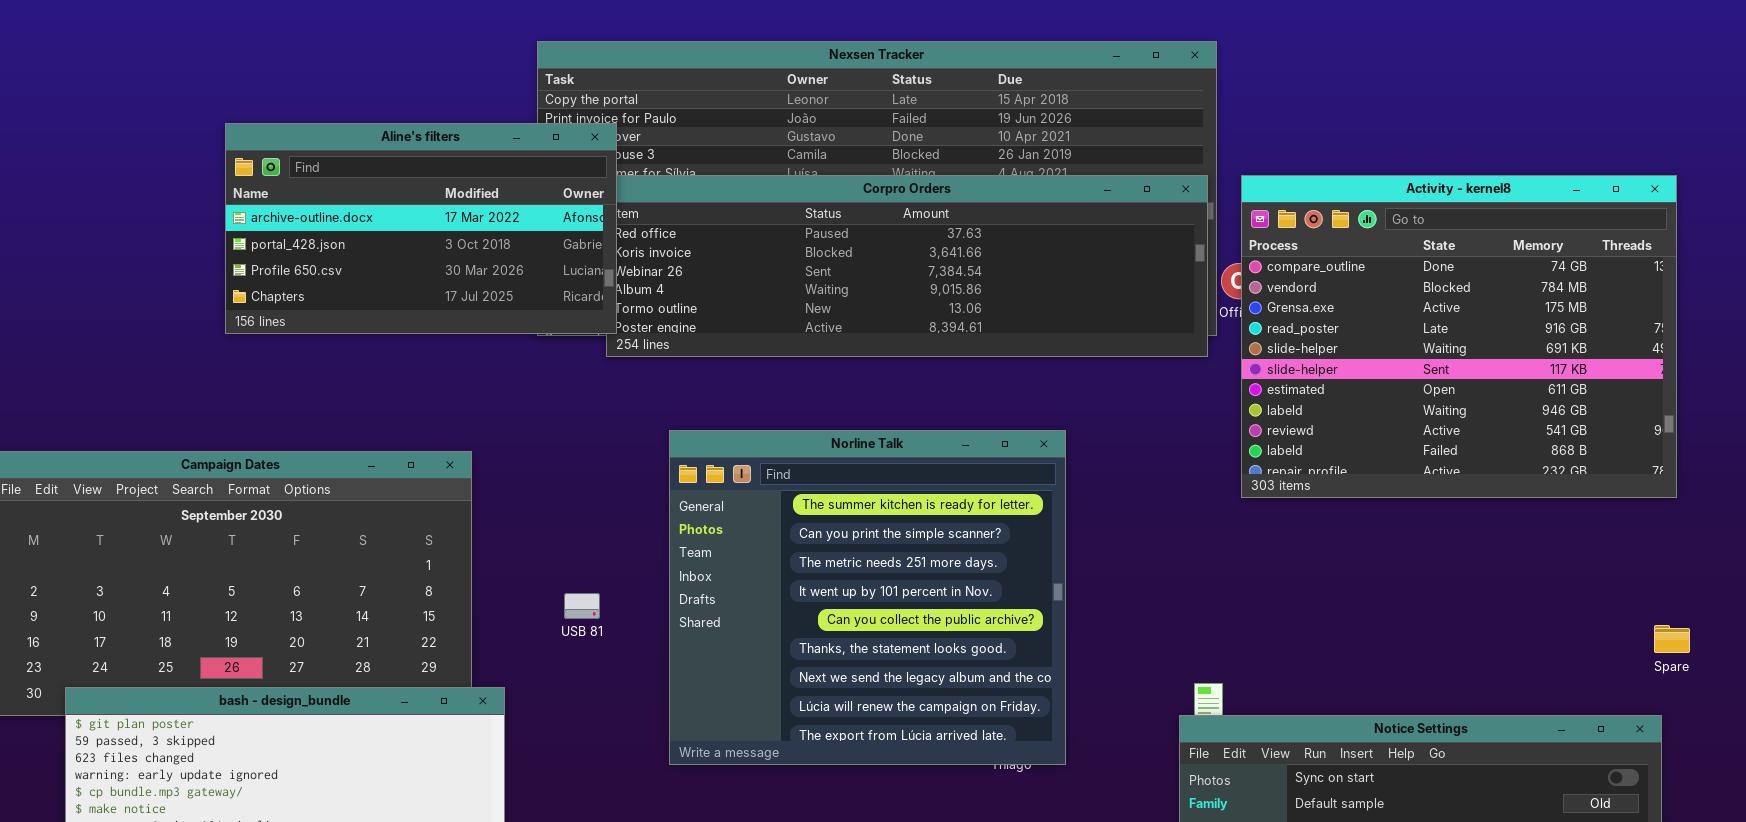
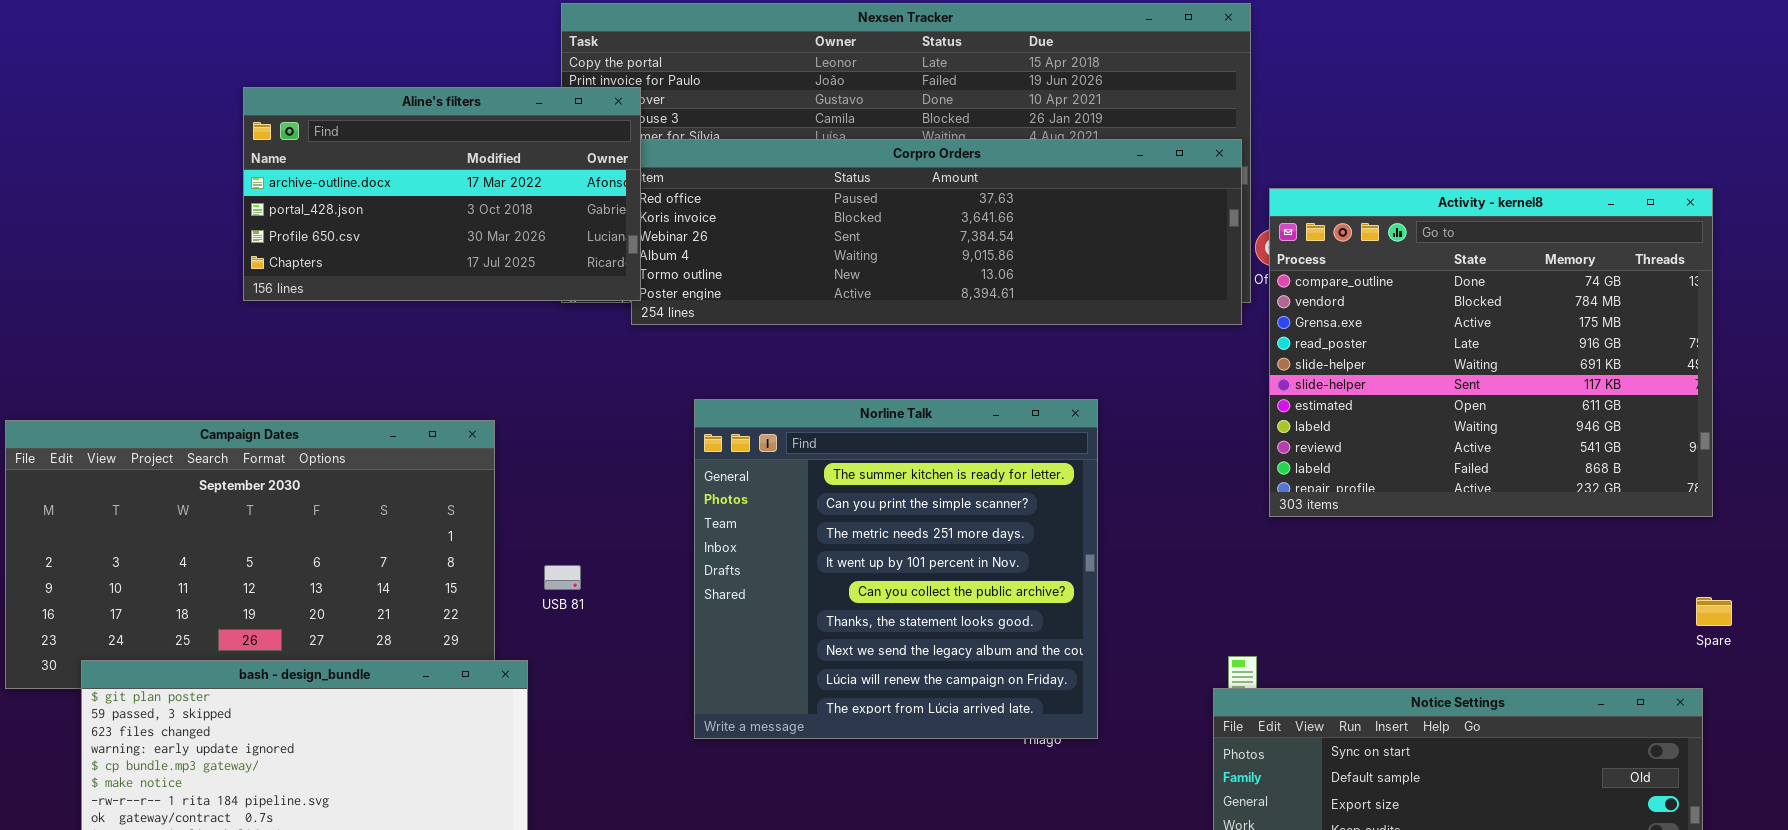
Activity - kernel8: [1241,175,1677,498] -> [1269,188,1713,517], moved
USB 81: [564,593,600,619] -> [544,565,581,590], moved

